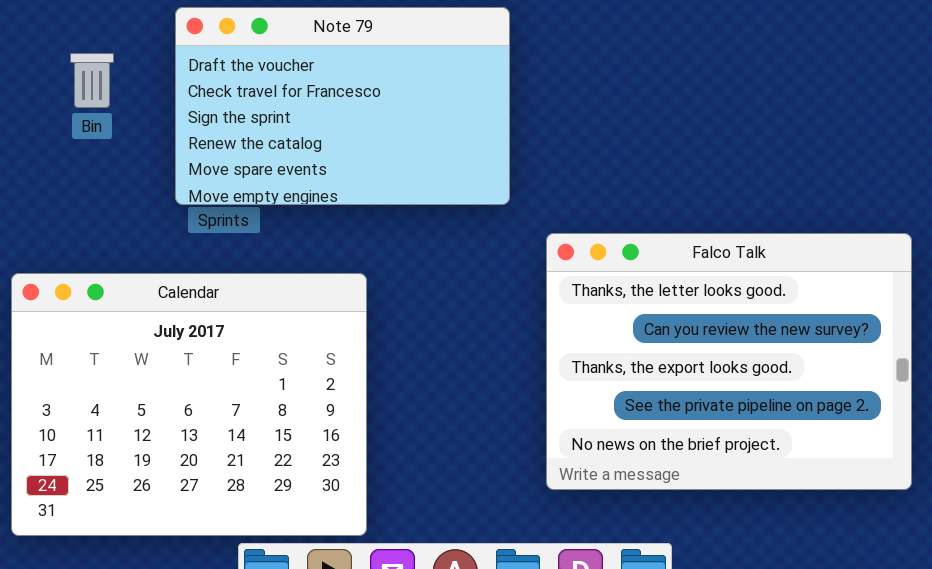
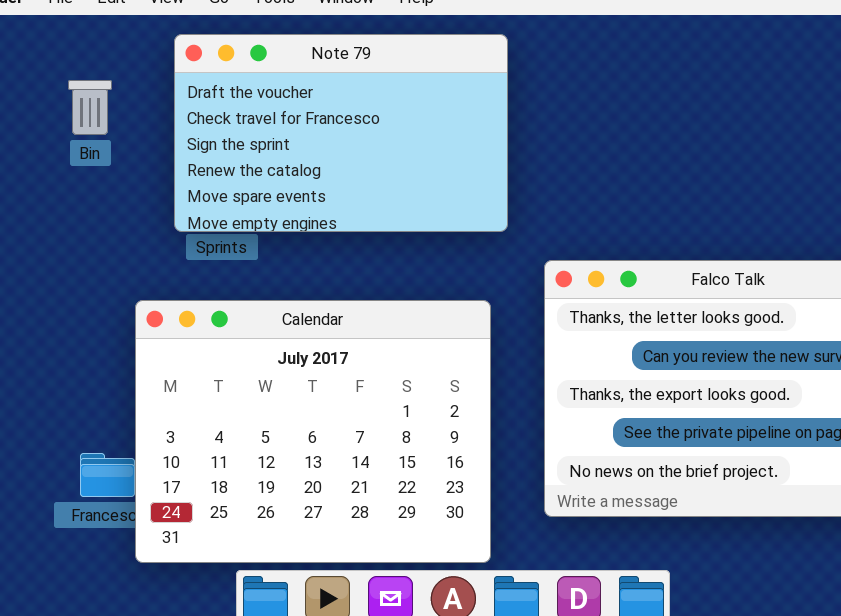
Calendar: [11,273,367,536] -> [135,300,491,563], moved

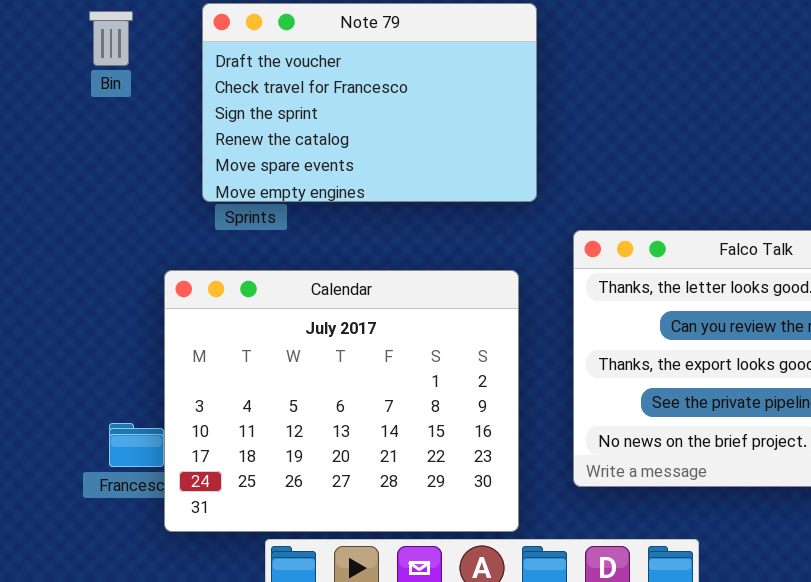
Bin: [68,80,112,135] -> [89,11,133,66], moved

